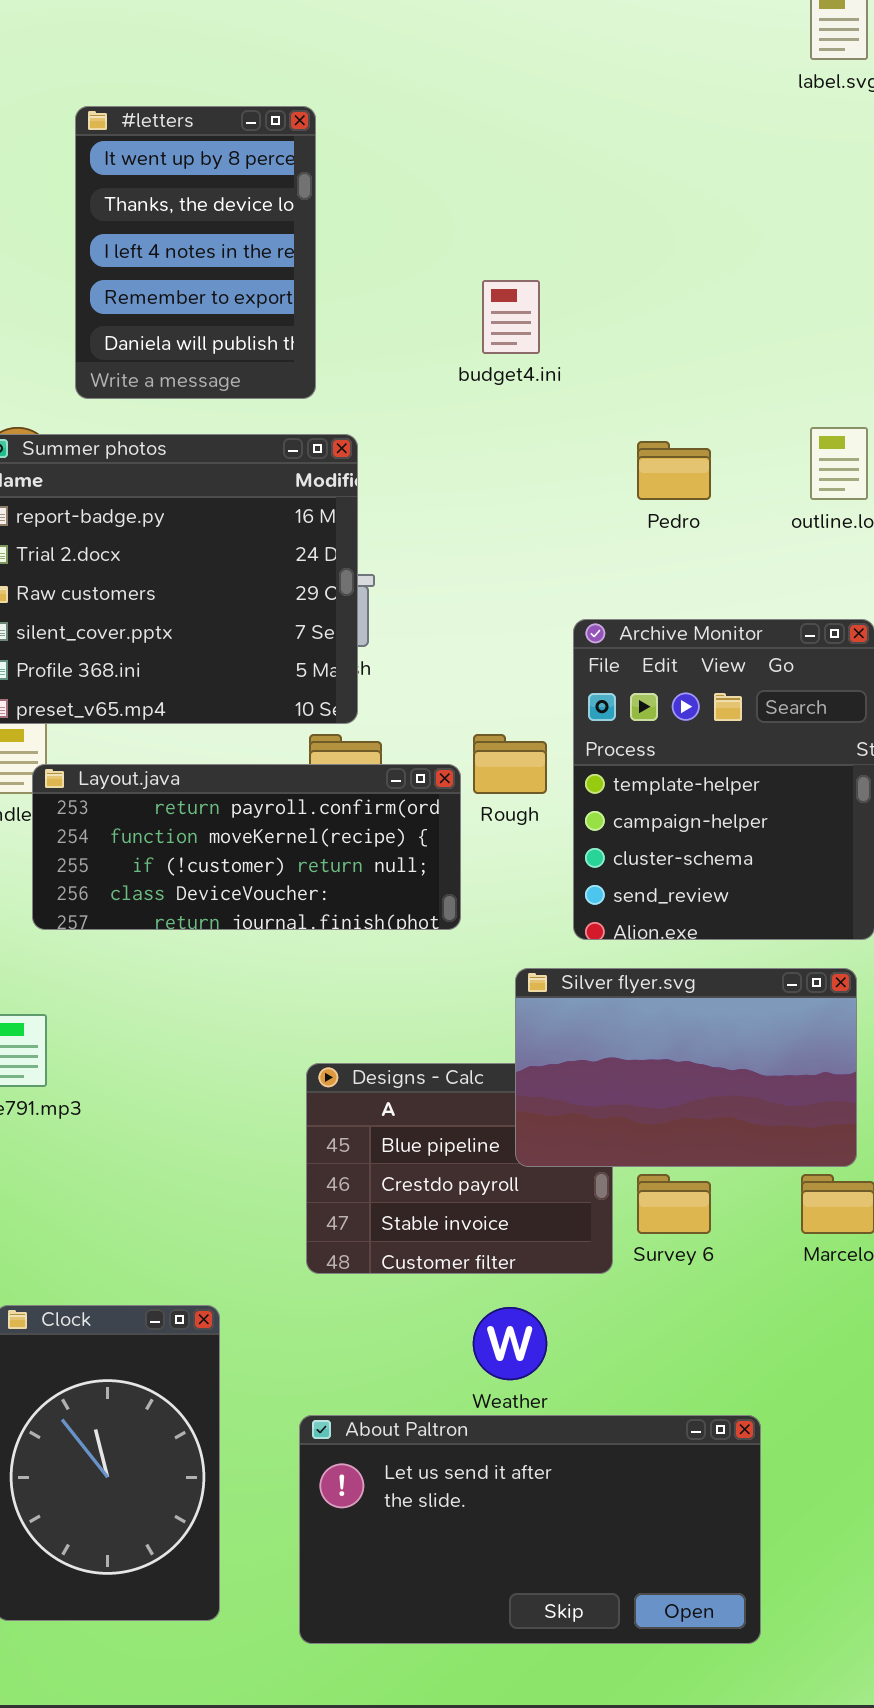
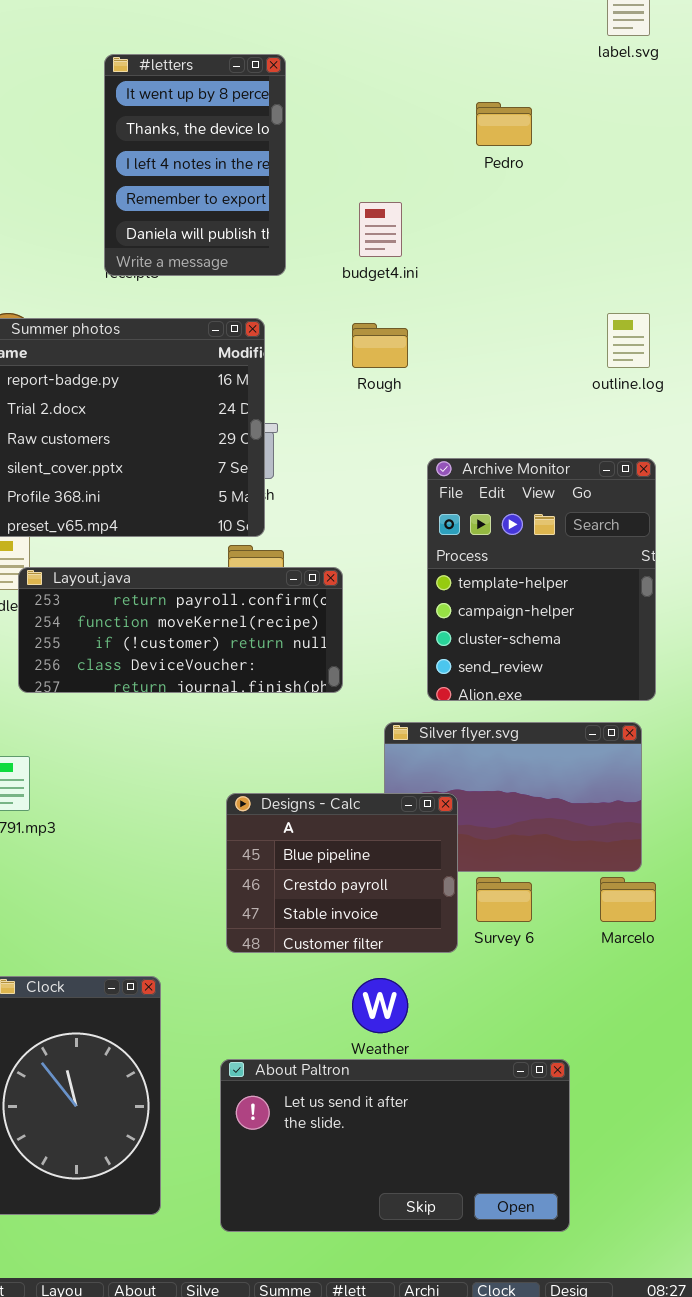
#letters: [75,106,316,399] -> [104,54,286,276], moved
Pedro: [637,441,711,500] -> [476,102,532,146], moved
Rough: [473,734,547,794] -> [352,323,408,368], moved
Designs - Calc: [306,1063,613,1274] -> [226,793,458,953], raised

